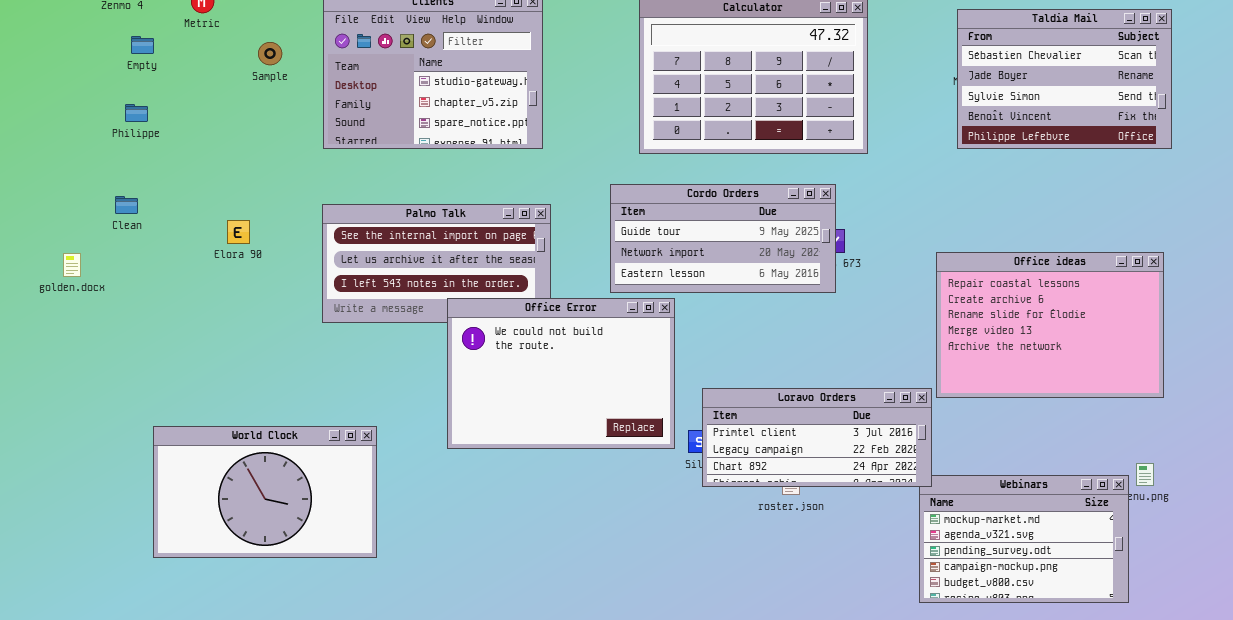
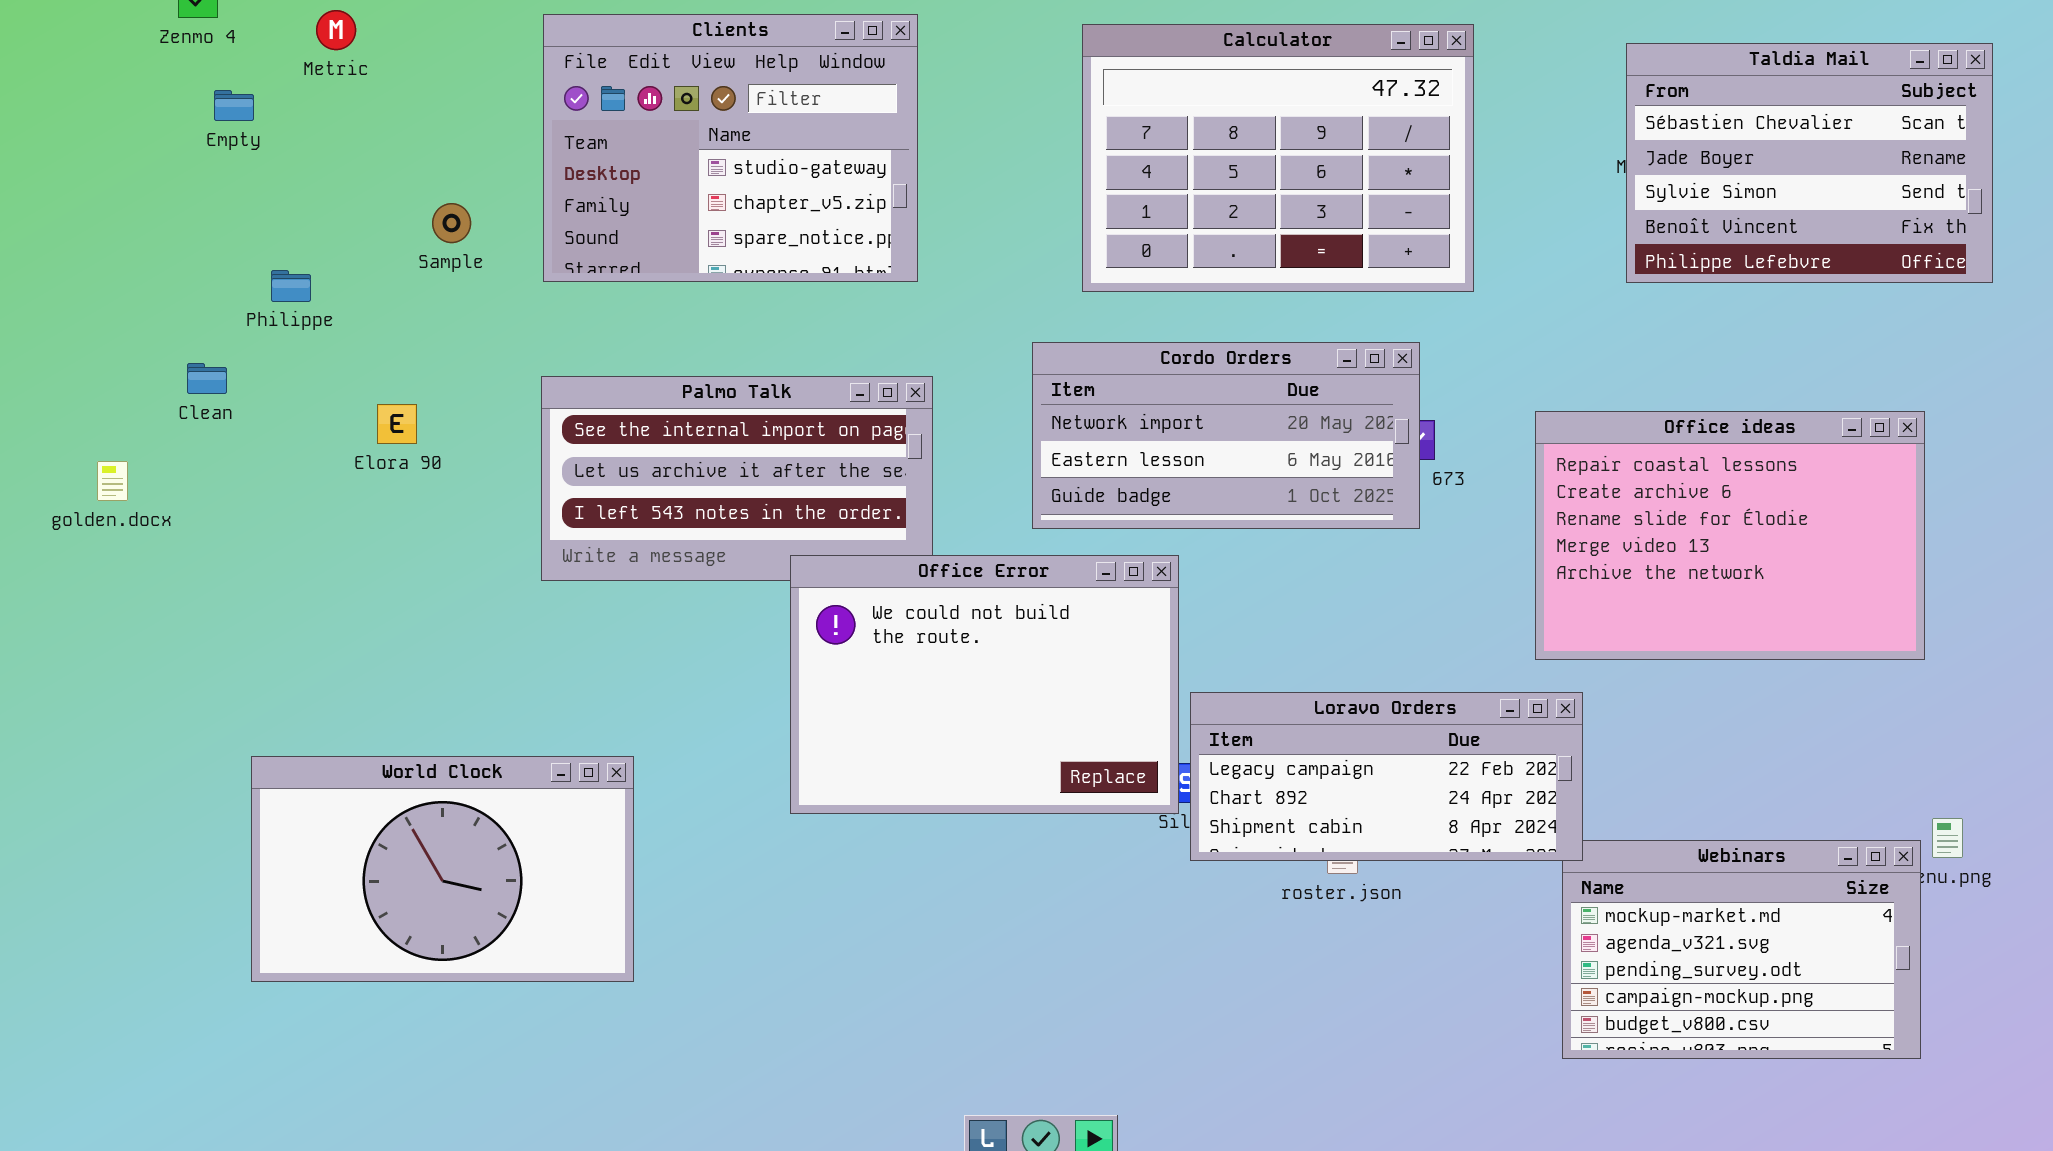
Sample: [258,42,282,65] -> [432,203,471,243], moved
Philippe: [125,104,148,122] -> [271,270,311,302], moved
Cordo Orders: [610,184,836,293] -> [1032,342,1420,529], scrolled down 1 row
Office ideas: [936,252,1164,398] -> [1535,411,1925,660], moved
Office Error: [447,298,675,449] -> [790,555,1179,814], moved
Loravo Orders: [702,388,932,487] -> [1190,692,1583,861], scrolled down 1 row

